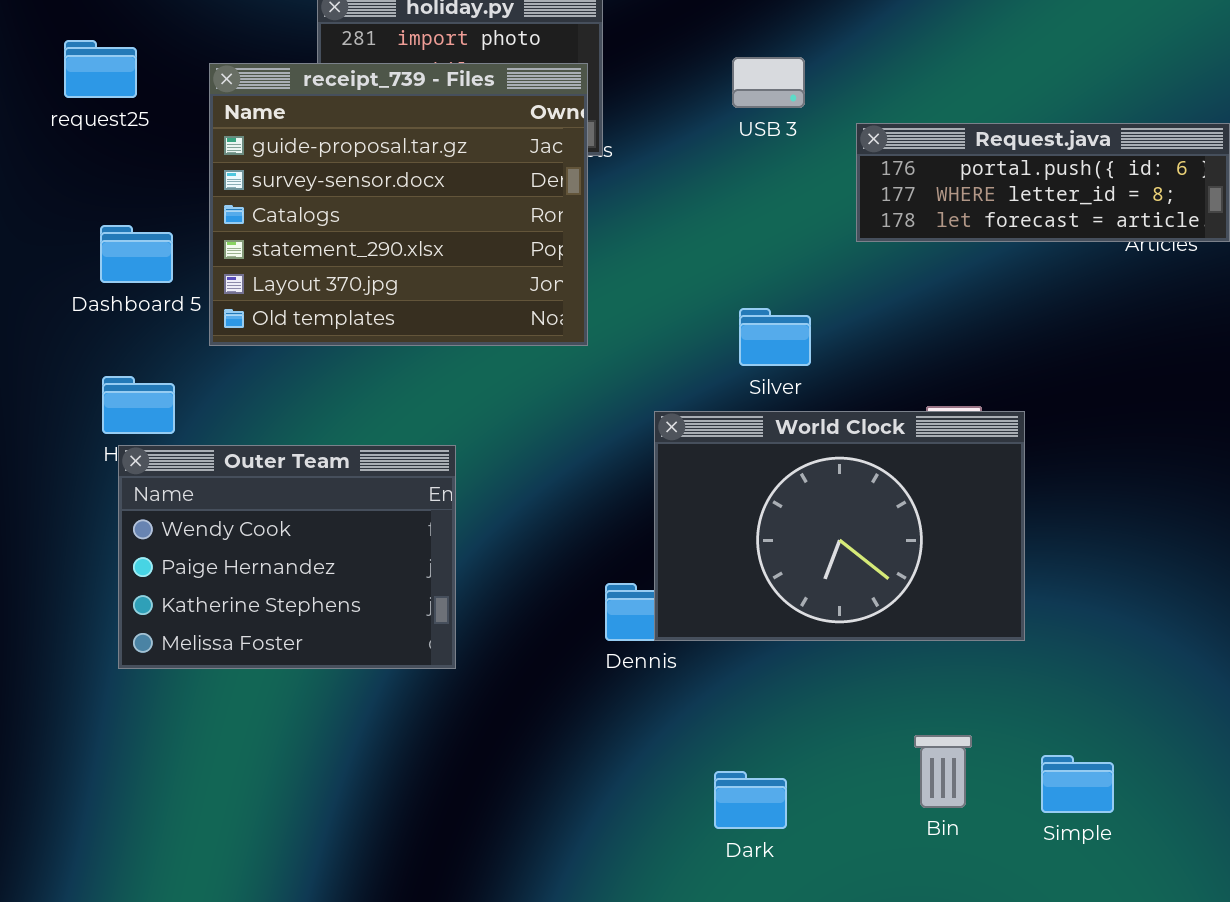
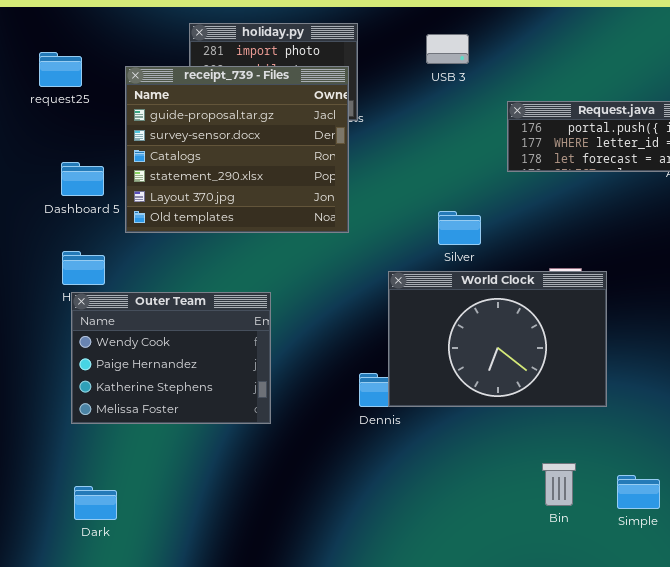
USB 3: [732,57,805,108] -> [426,34,469,64], moved
Dark: [714,771,787,829] -> [74,486,117,520], moved

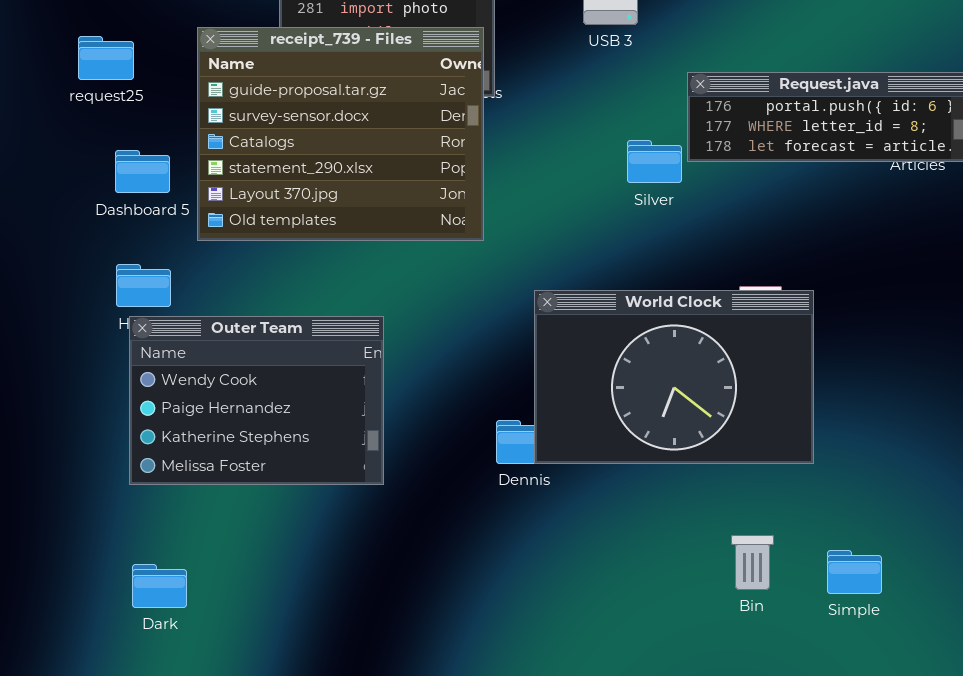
request25: [39,52,82,87] -> [78,36,134,80], moved
Silver: [438,211,481,245] -> [627,140,682,183], moved

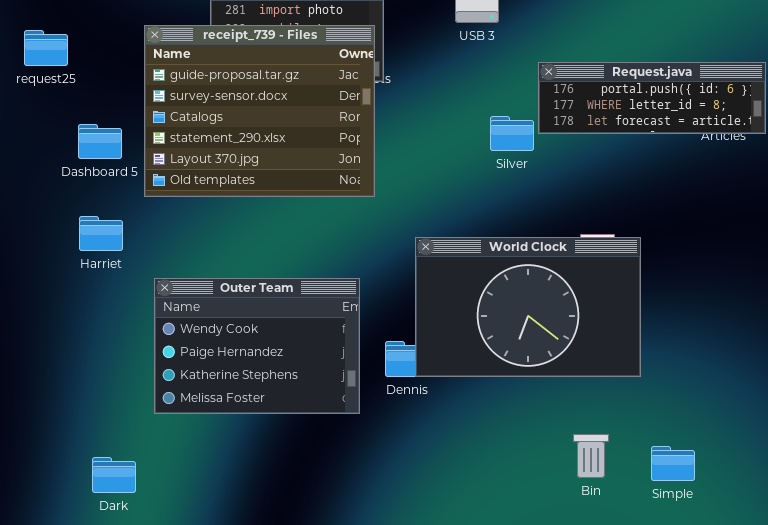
request25: [78,36,134,80] -> [24,30,68,66], moved
Outer Team: [129,316,384,485] -> [154,278,360,414], moved

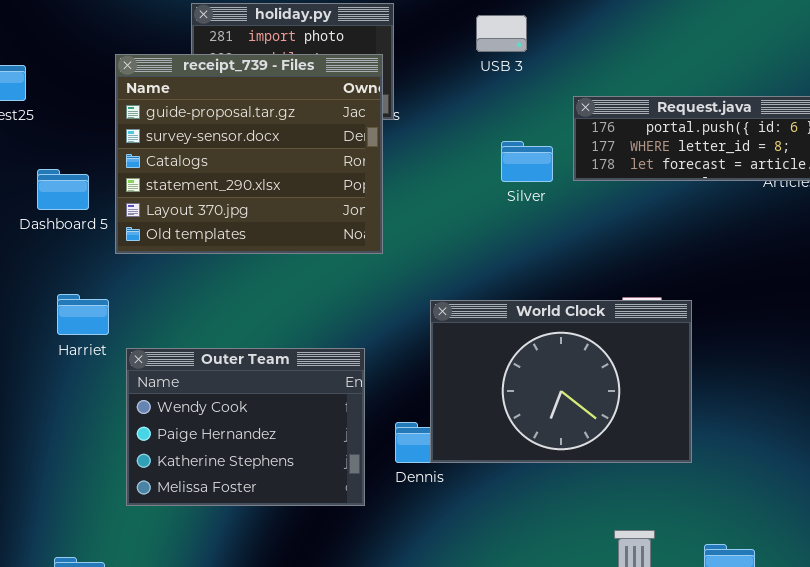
Silver: [490,116,534,151] -> [501,141,553,182], moved
Harriet: [79,216,123,251] -> [57,294,109,335], moved

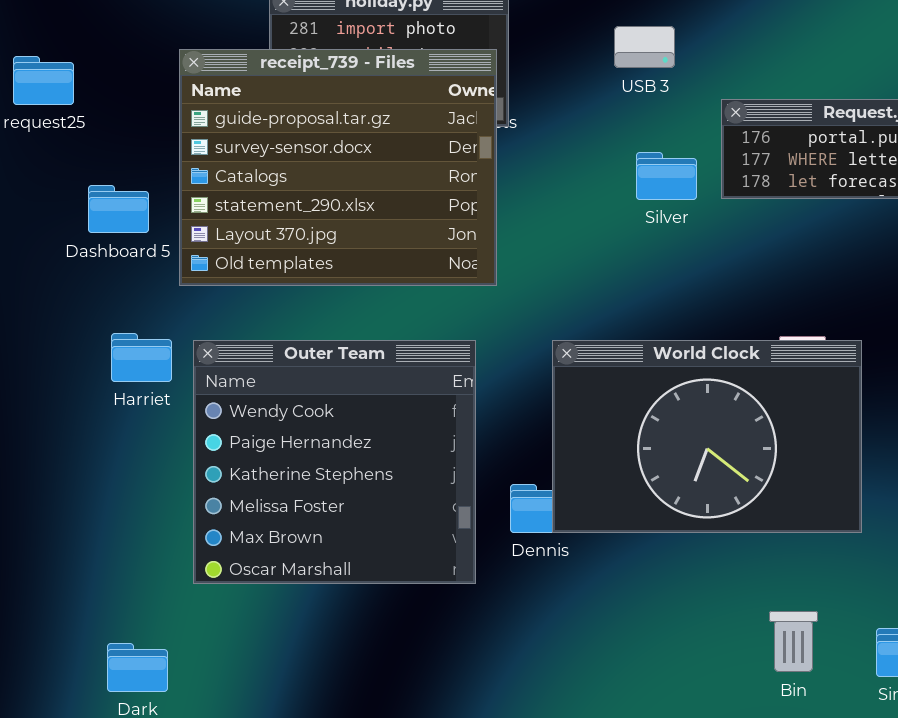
USB 3: [476,15,527,52] -> [614,26,675,68], moved
Outer Team: [126,348,365,506] -> [193,340,476,584], resized

